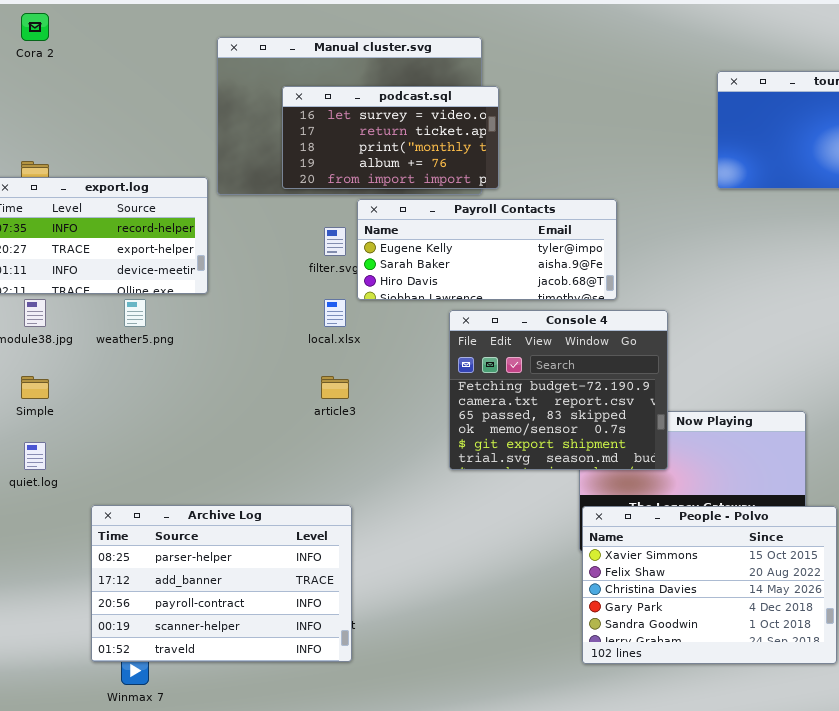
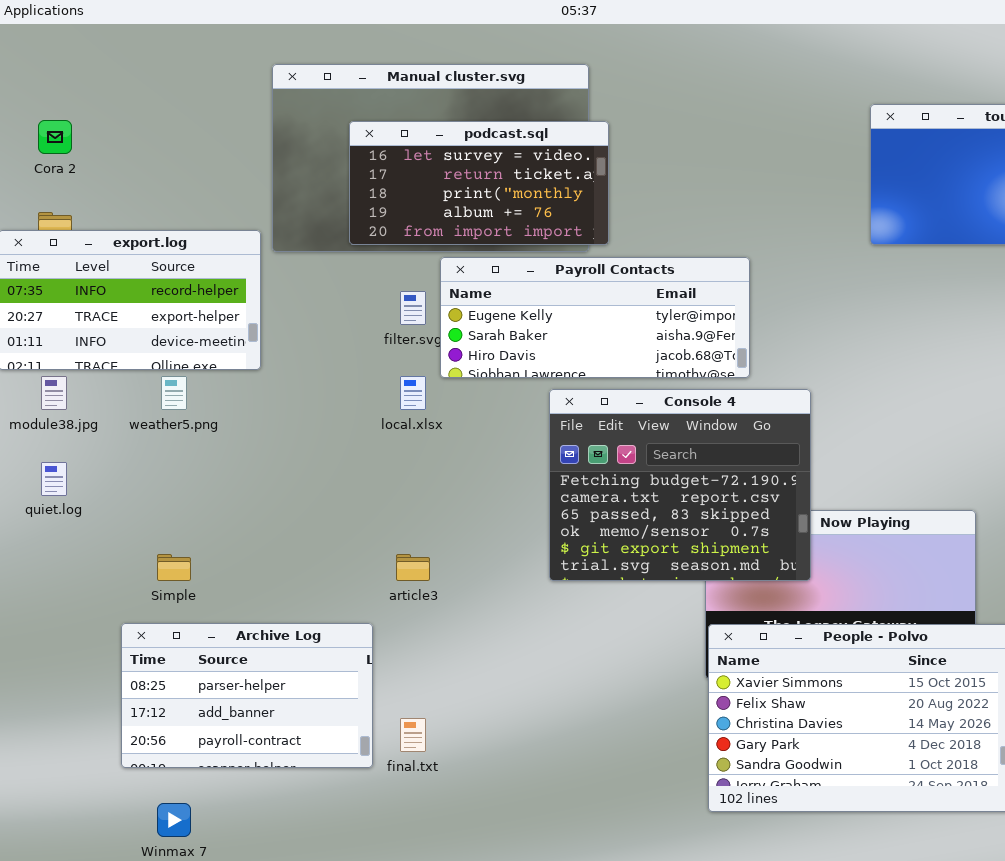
Cora 2: [21,13,49,41] -> [38,120,72,154], moved
Simple: [21,376,49,399] -> [157,554,191,581], moved
article3: [321,376,349,399] -> [396,554,430,581], moved
quiet.log: [24,442,46,470] -> [41,462,67,496], moved
Archive Log: [91,505,352,662] -> [121,623,373,768], resized

